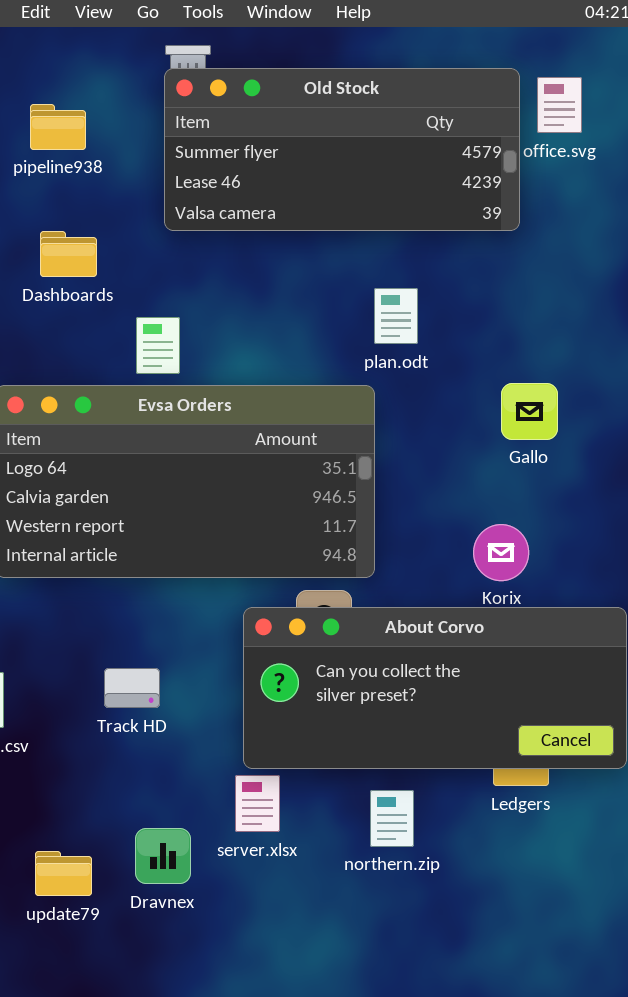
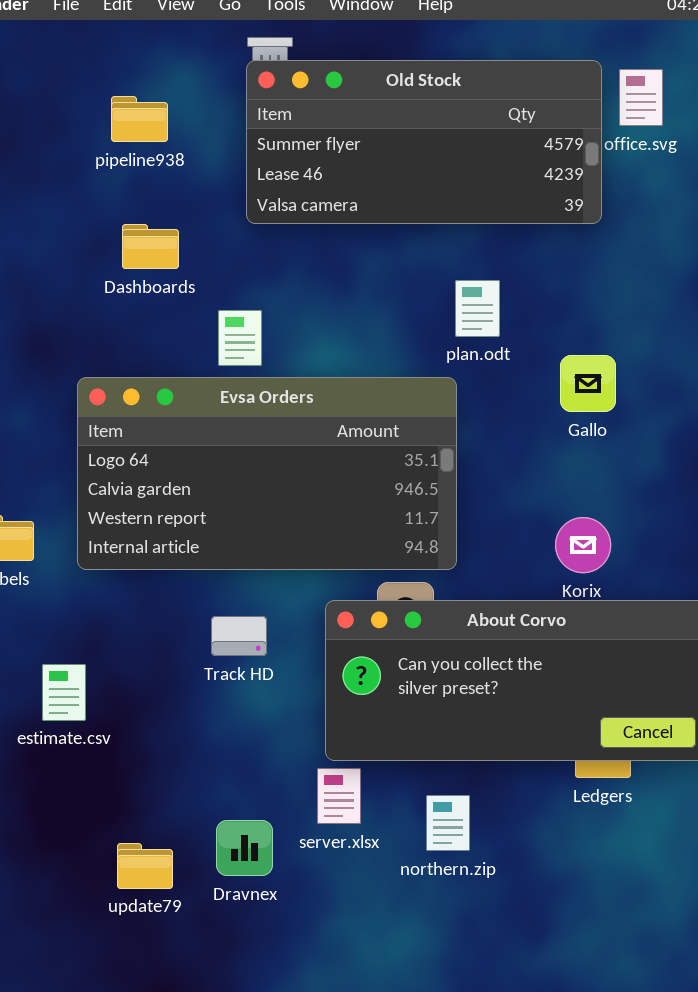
Gallo: [501,383,558,440] -> [560,355,616,412], moved
Track HD: [104,668,160,708] -> [211,616,267,656], moved
northern.zip: [370,790,414,847] -> [426,795,470,851], moved

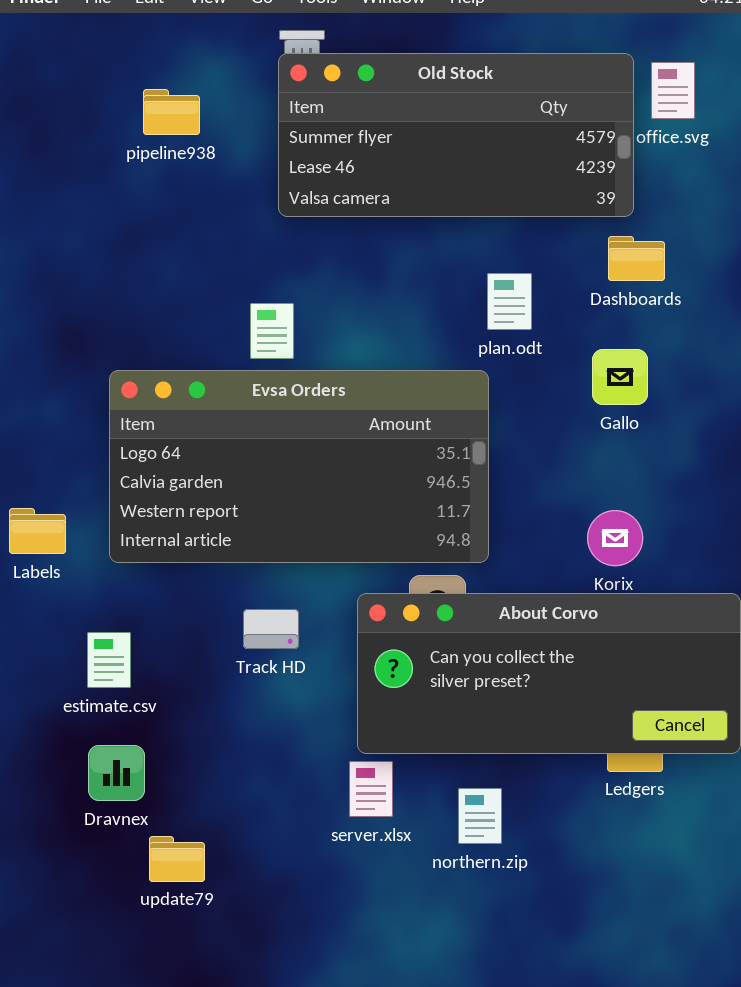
Dashboards: [122,224,179,269] -> [608,236,665,281], moved
estimate.csv: [42,664,86,721] -> [87,632,131,688], moved
Dravnex: [216,820,273,876] -> [88,745,145,801], moved

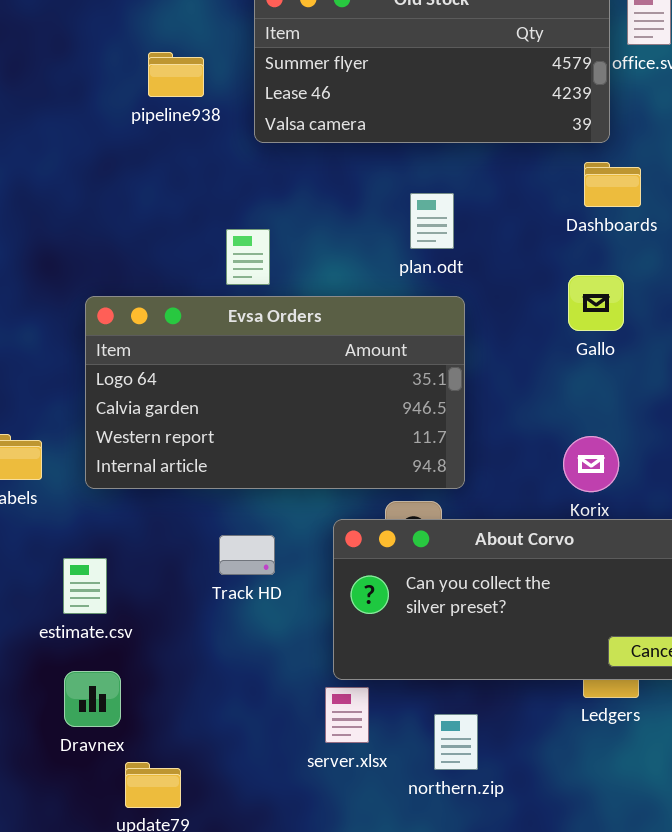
pipeline938: [143,89,200,135] -> [148,52,204,97], moved
plan.odt: [487,273,532,330] -> [410,193,454,249], moved

